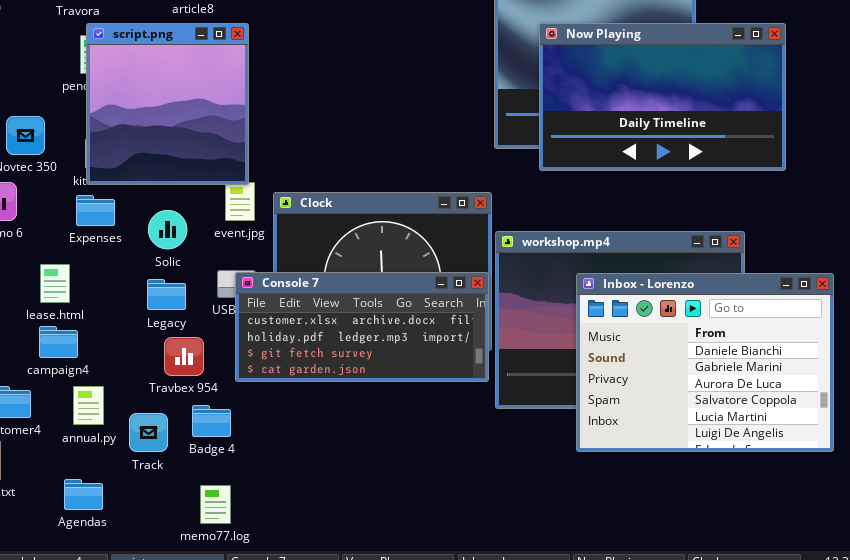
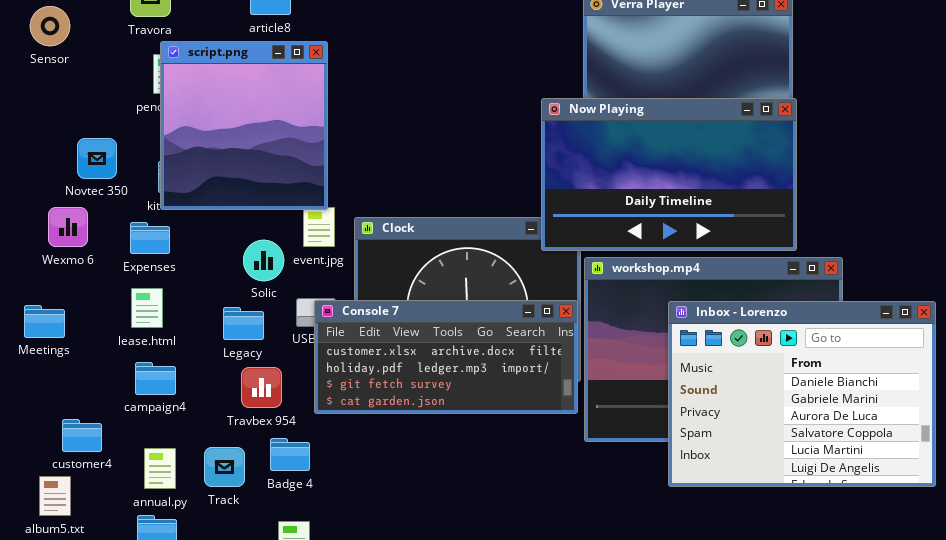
Now Playing: [539,23,786,171] -> [541,98,797,251], moved
Expenses: [76,195,115,226] -> [130,222,170,254], moved
Solic: [148,210,187,249] -> [243,240,284,281], moved
lease.html: [40,264,70,303] -> [131,288,163,328], moved
campaign4: [39,326,78,358] -> [135,362,176,395], moved
annual.py: [73,386,104,425] -> [144,448,176,489], moved

